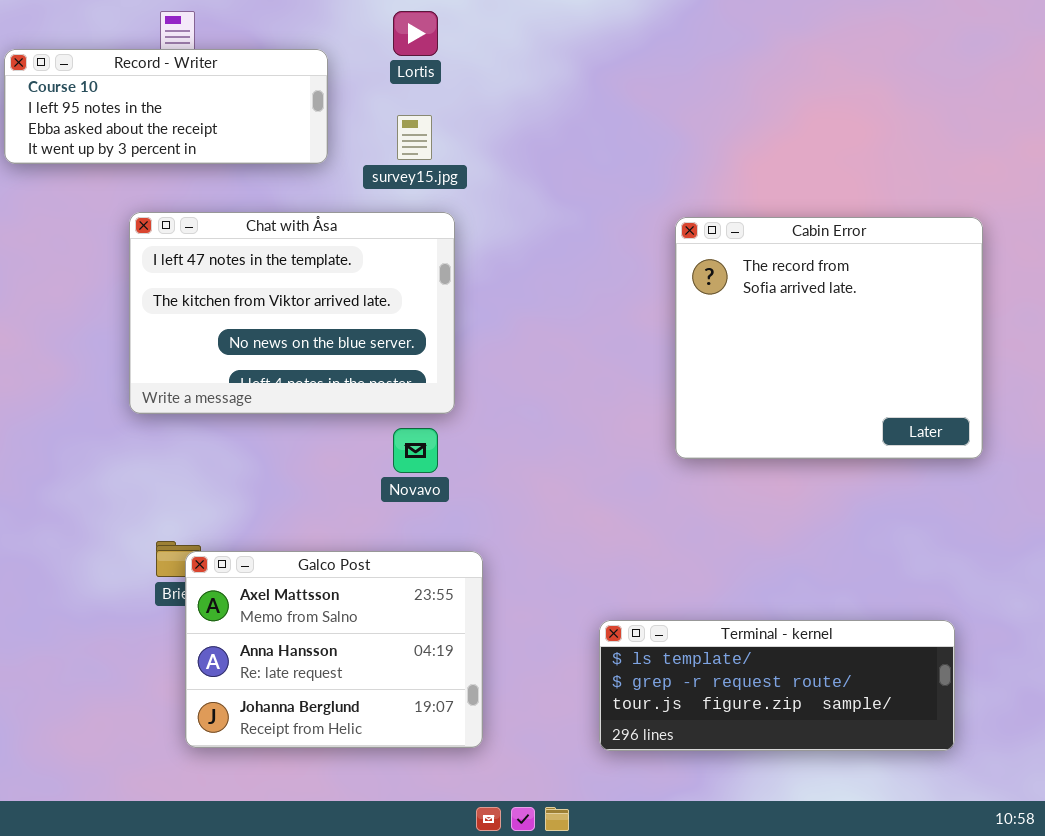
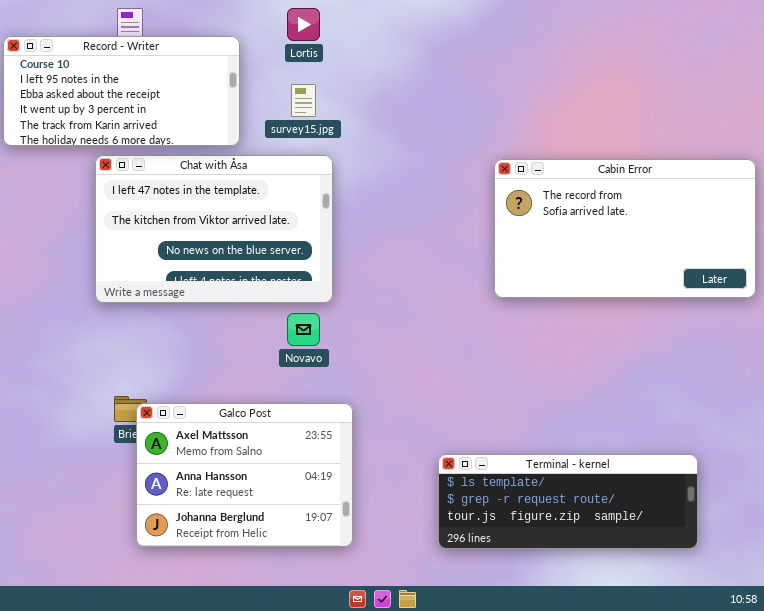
Record - Writer: [4,49,328,164] -> [3,36,240,146], resized
Cabin Error: [675,217,983,459] -> [494,159,756,298], resized

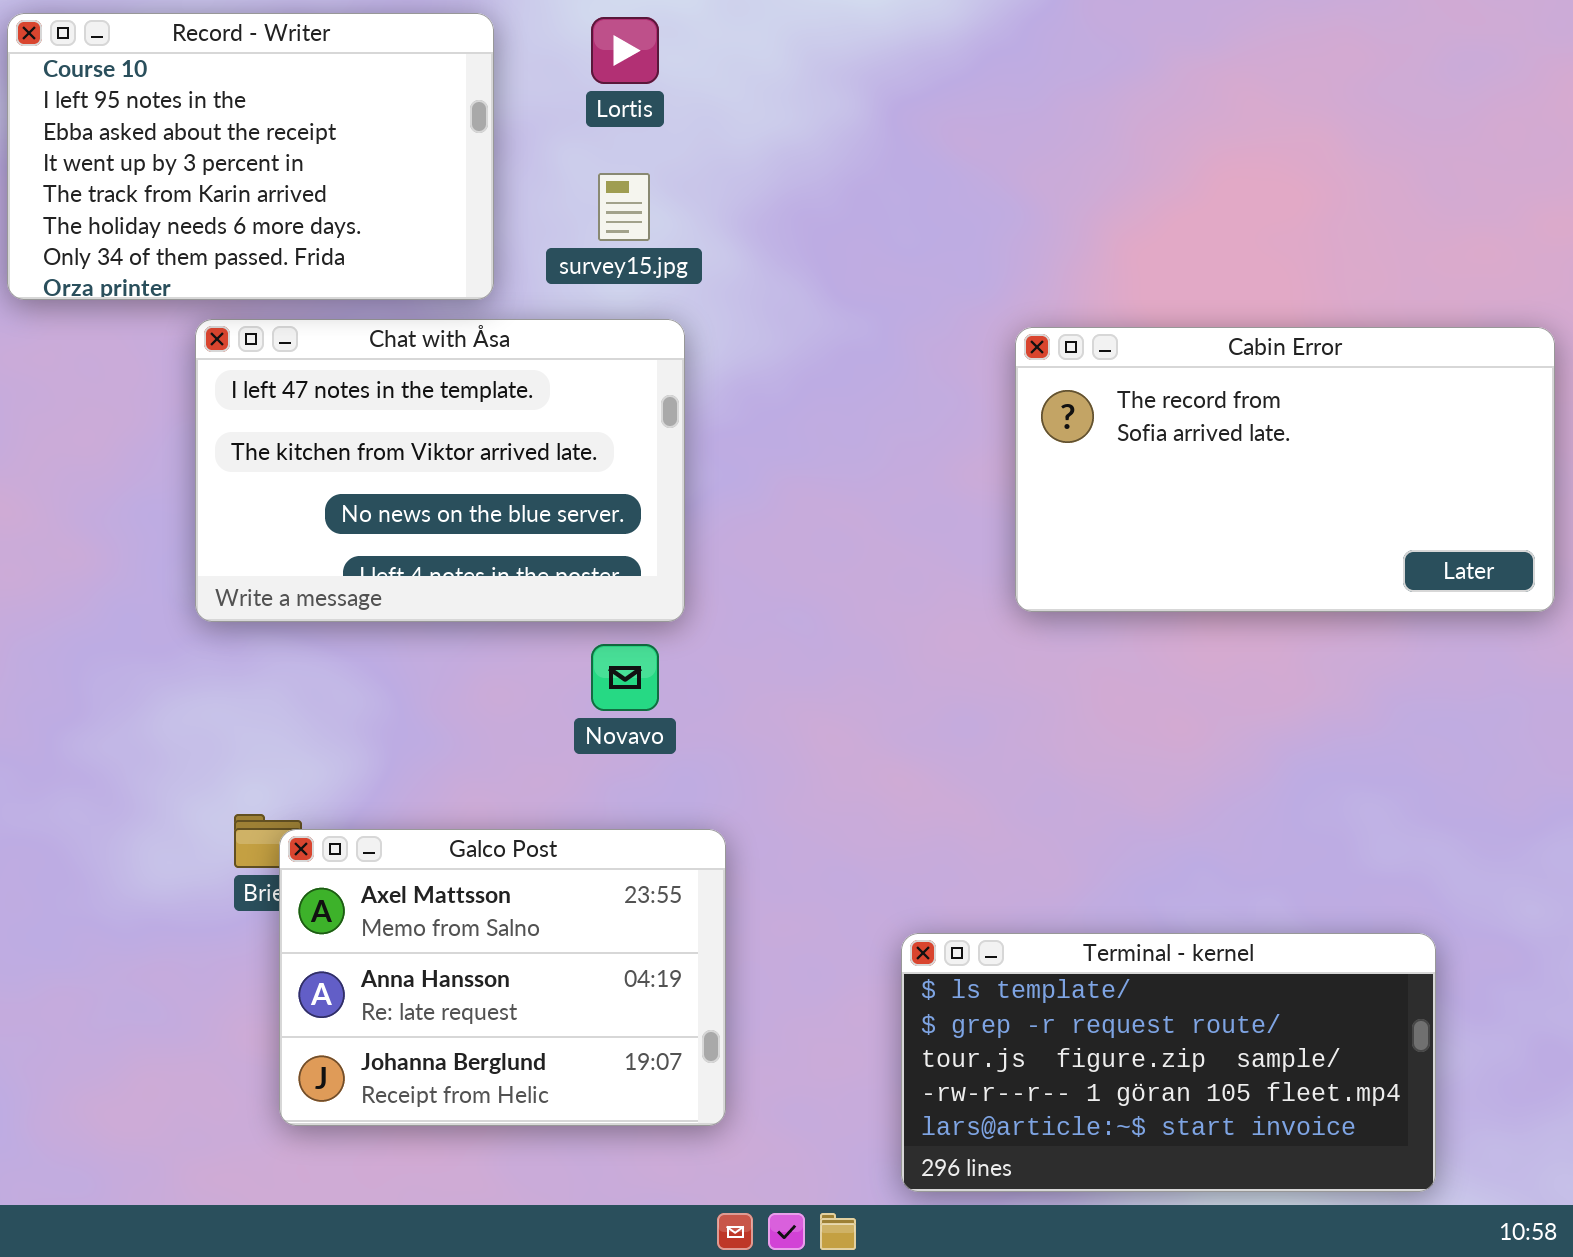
Record - Writer: [3,36,240,146] -> [7,13,494,300], resized
Terminal - kernel: [438,454,698,549] -> [901,933,1436,1192], resized

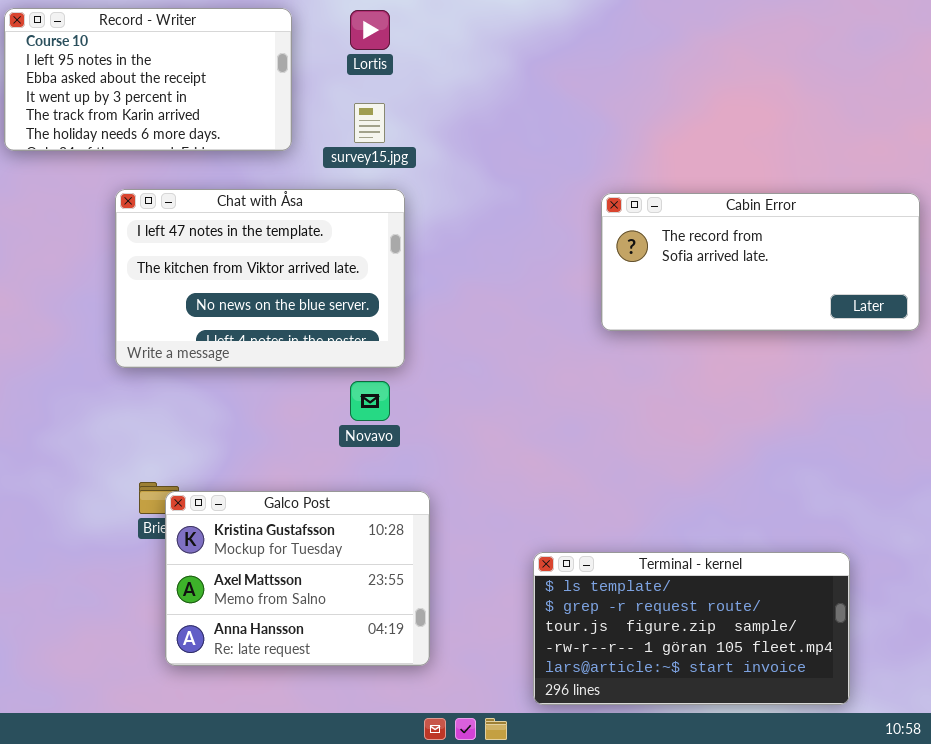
Record - Writer: [7,13,494,300] -> [4,8,292,151], resized
Cabin Error: [1015,327,1555,612] -> [601,193,920,331], resized
Galco Post: [279,829,726,1126] -> [165,491,430,666], scrolled up 1 row

